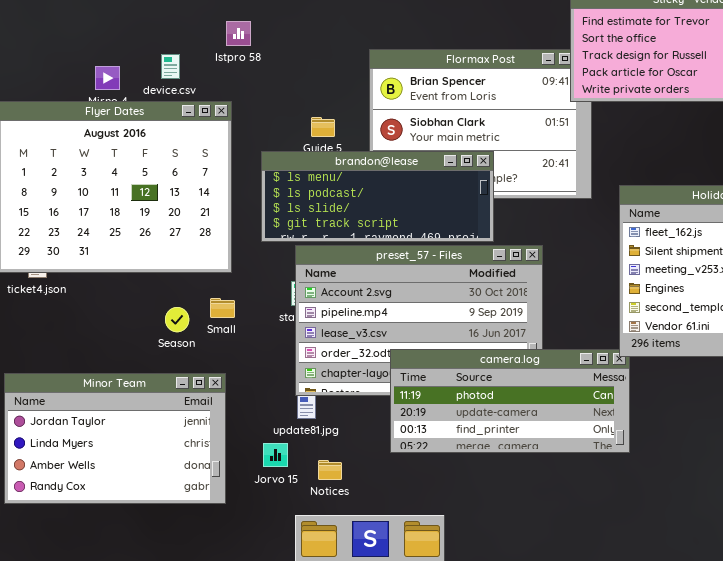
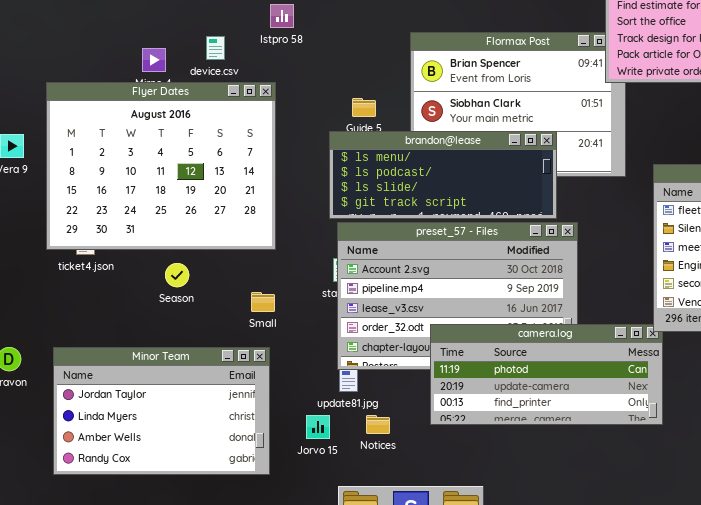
brandon@lease: [261,151,494,242] -> [329,131,557,219], moved
Small: [210,298,235,318] -> [251,292,275,312], moved
Season: [165,307,189,332] -> [165,263,189,287], moved
Notices: [318,460,342,480] -> [366,415,390,434], moved

